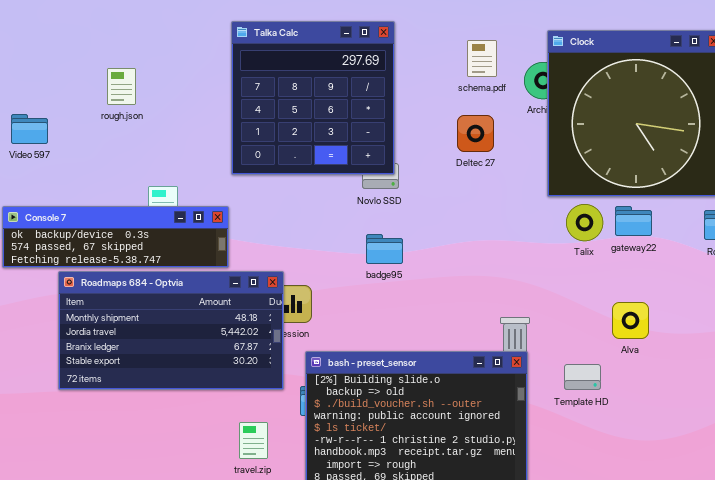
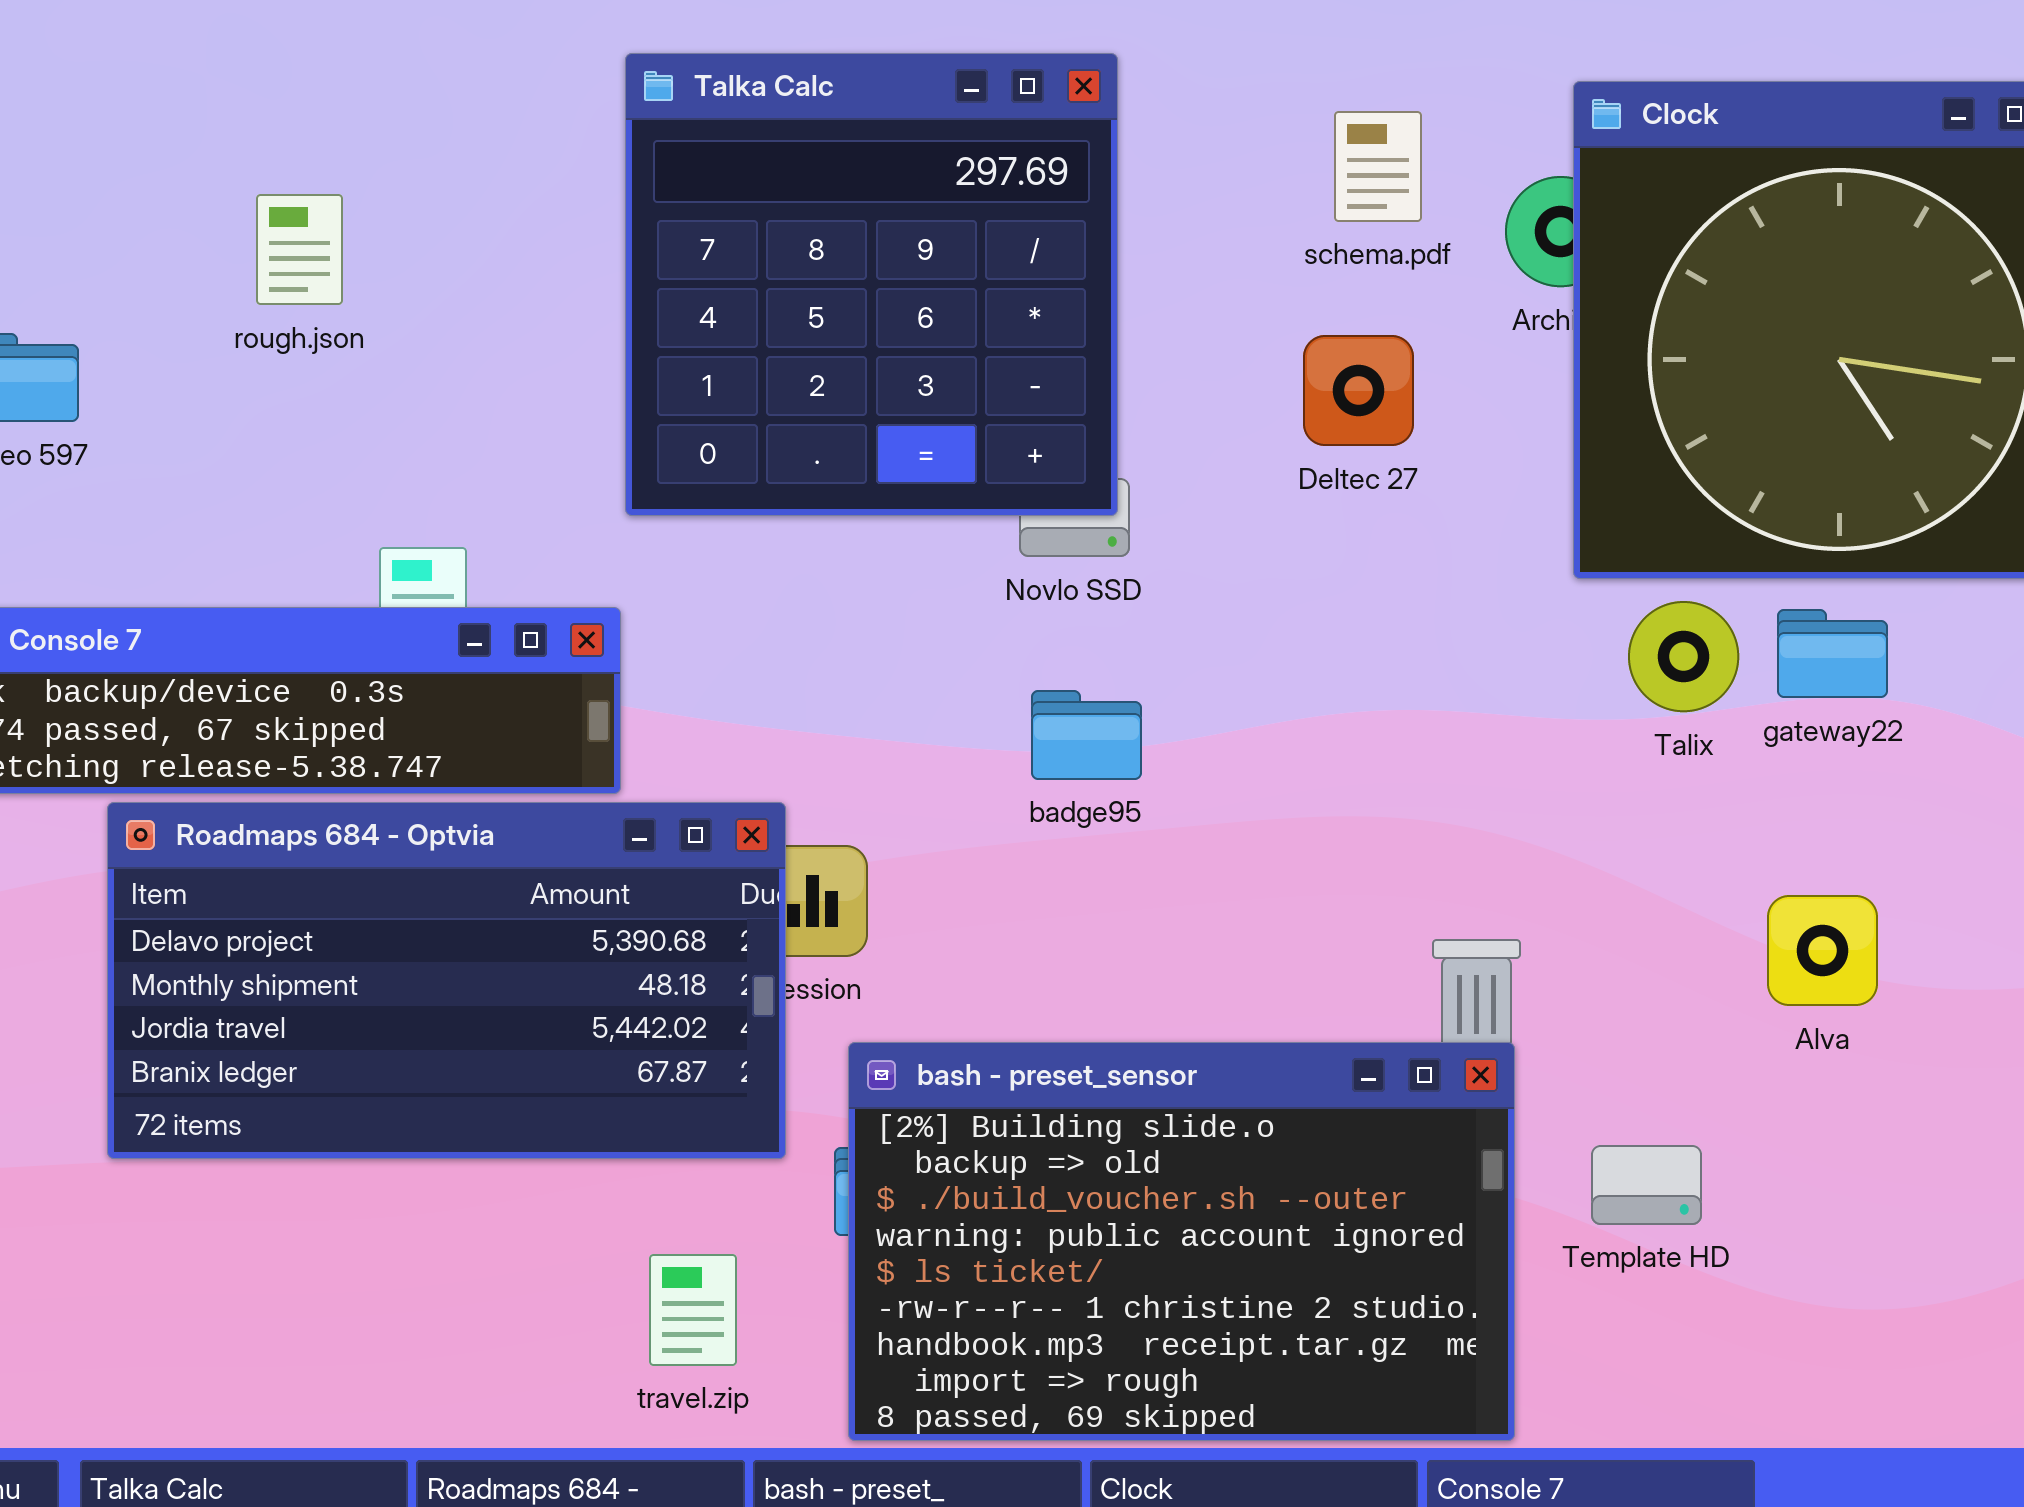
Roadmaps 684 - Optvia: [58,271,284,390] -> [107,802,786,1159], scrolled up 1 row
Template HD: [564,364,601,390] -> [1591,1145,1702,1225], moved

